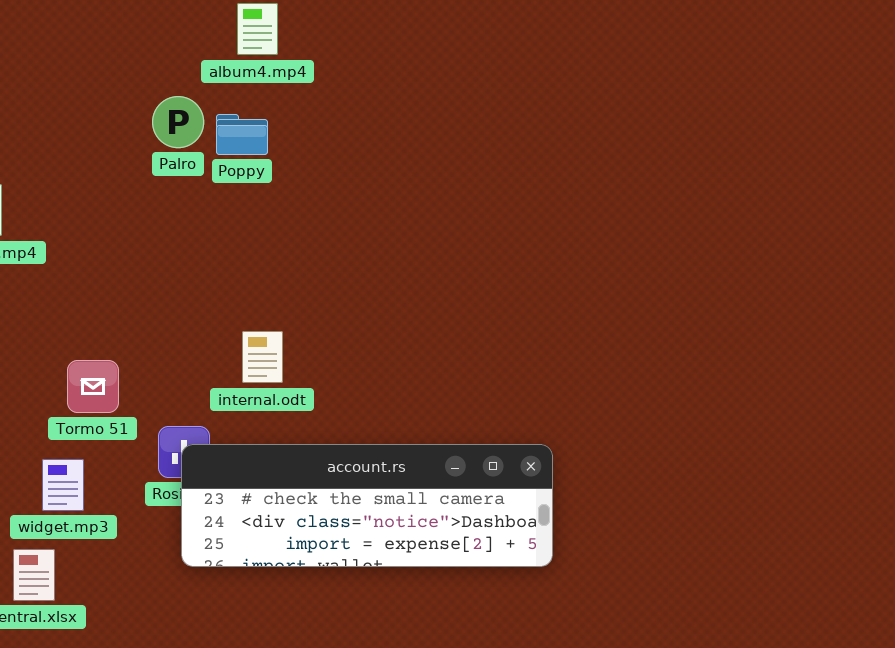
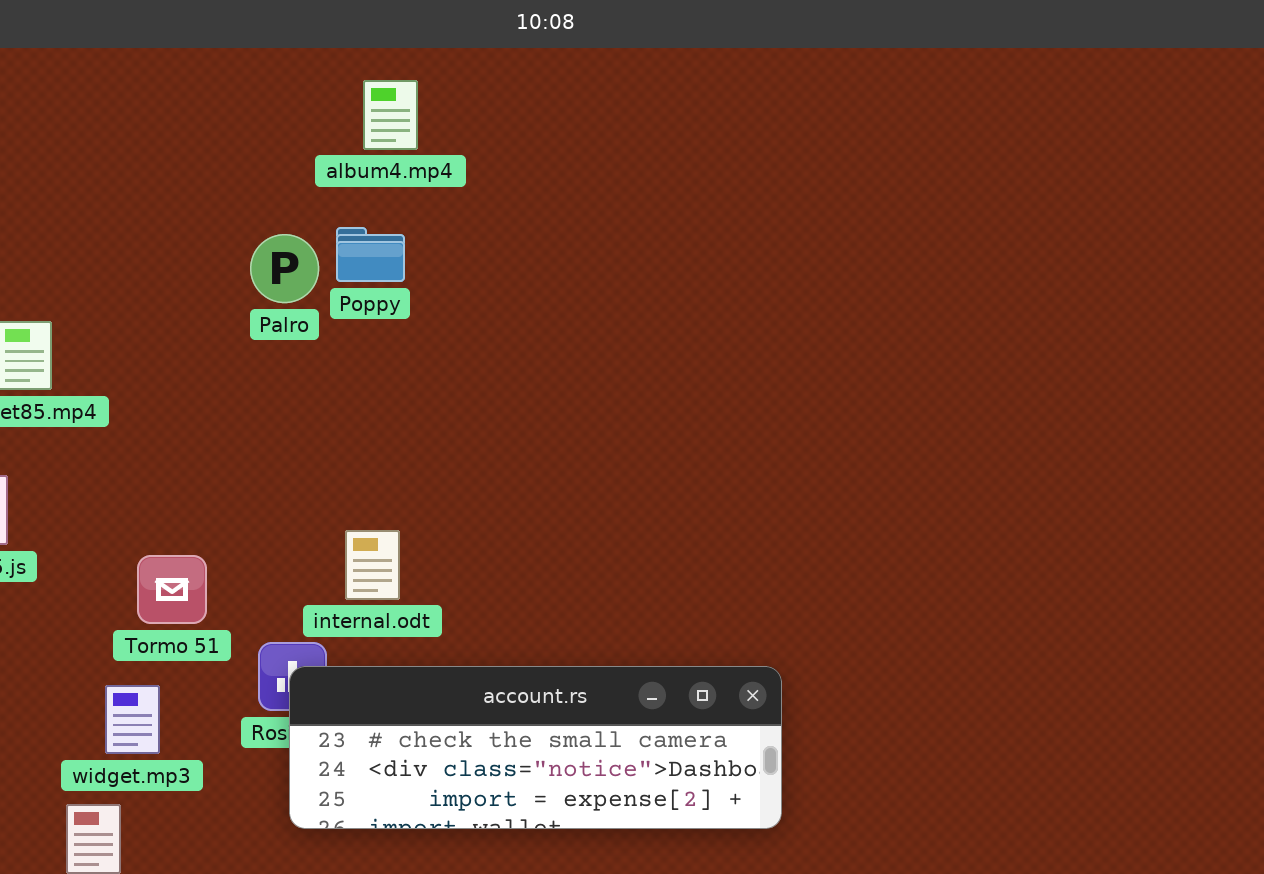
Palro: [152,96,204,148] -> [250,234,319,303], moved
internal.odt: [242,331,283,383] -> [345,530,400,600], moved

